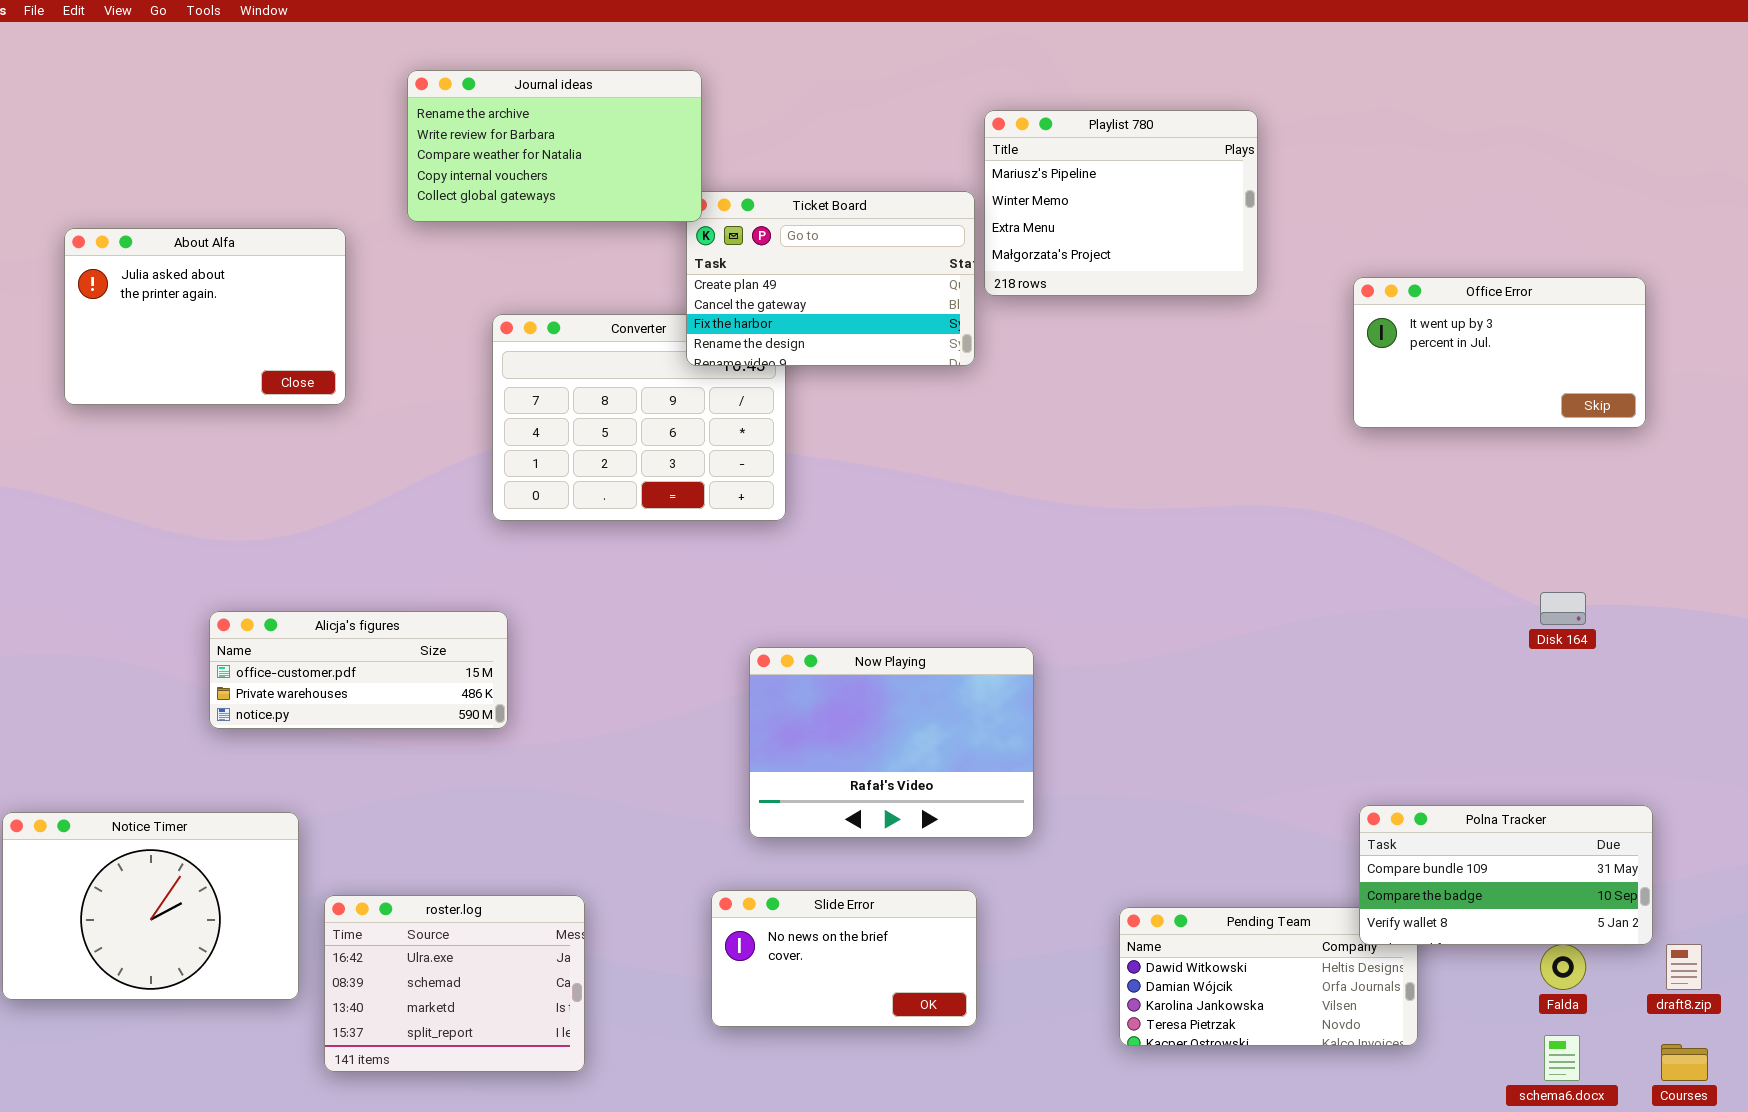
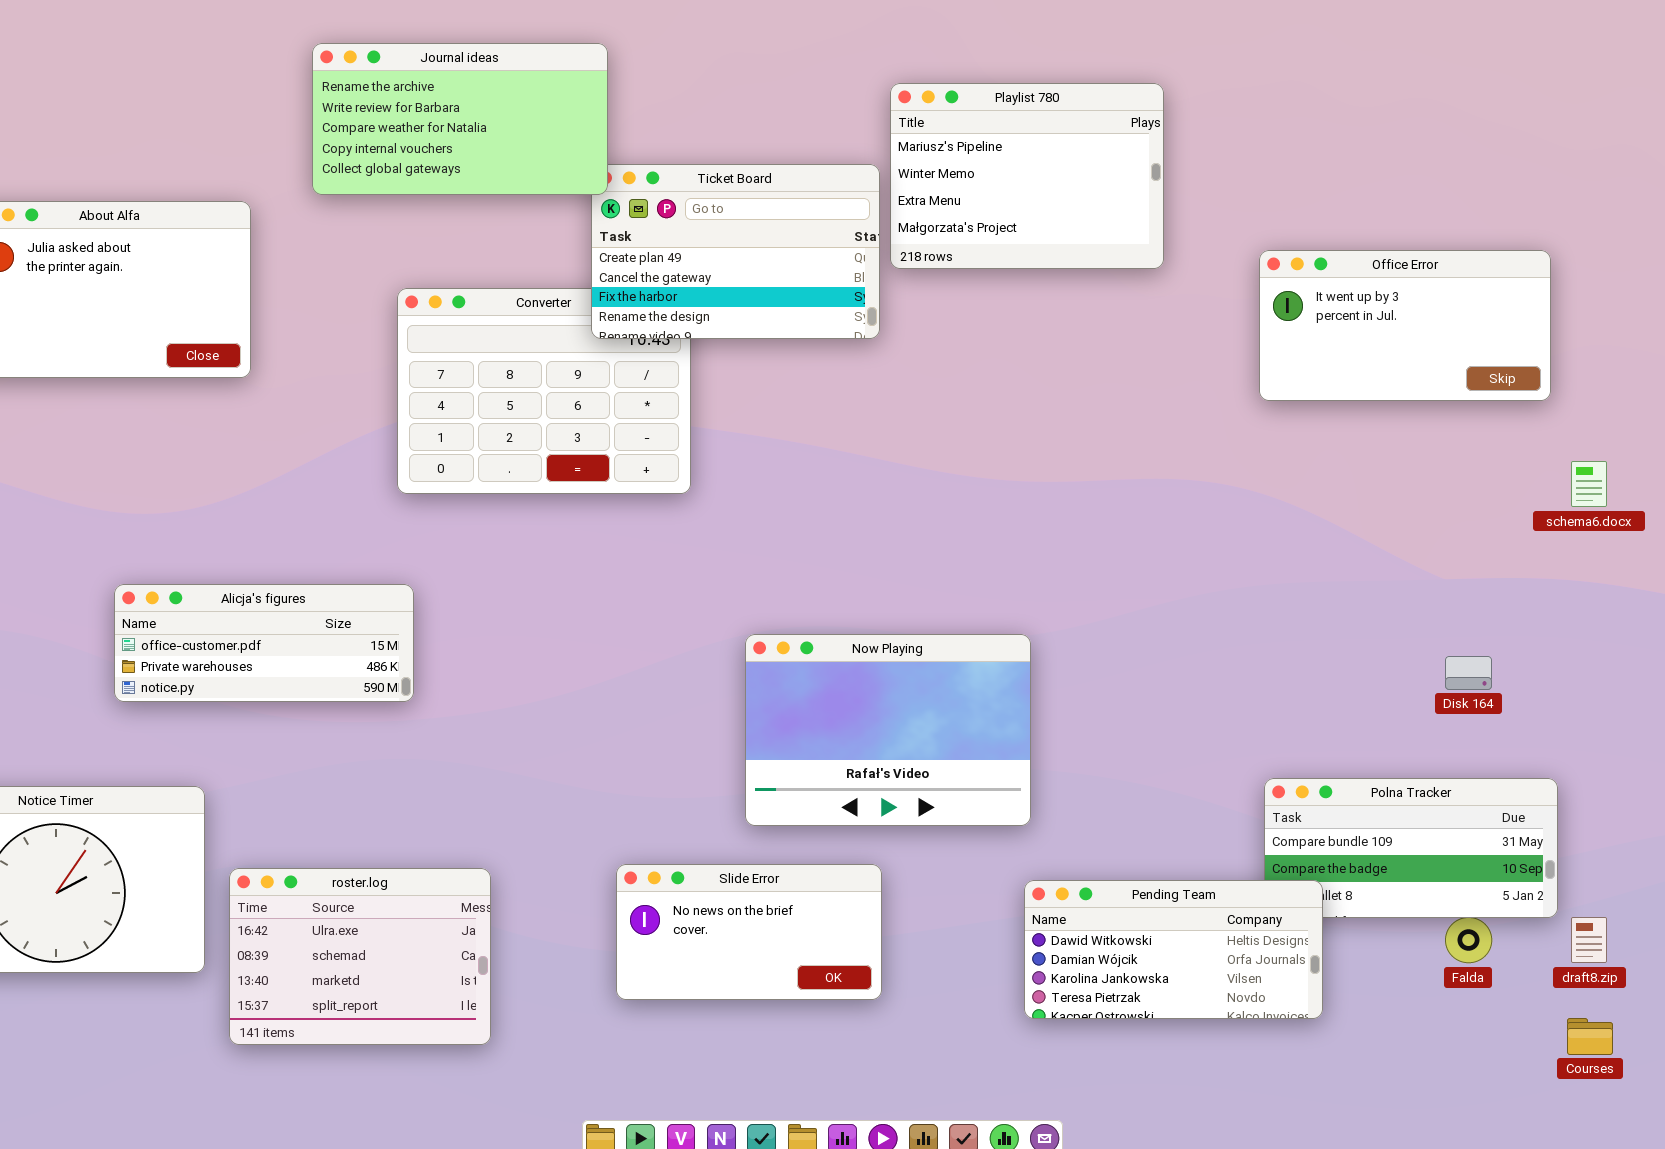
Disk 164: [1540,592,1586,625] -> [1445,656,1492,690], moved
Now Playing: [749,647,1034,838] -> [745,634,1031,826], moved
Pending Team: [1119,907,1418,1046] -> [1024,880,1323,1019], raised
schema6.docx: [1544,1035,1580,1081] -> [1571,461,1607,507], moved

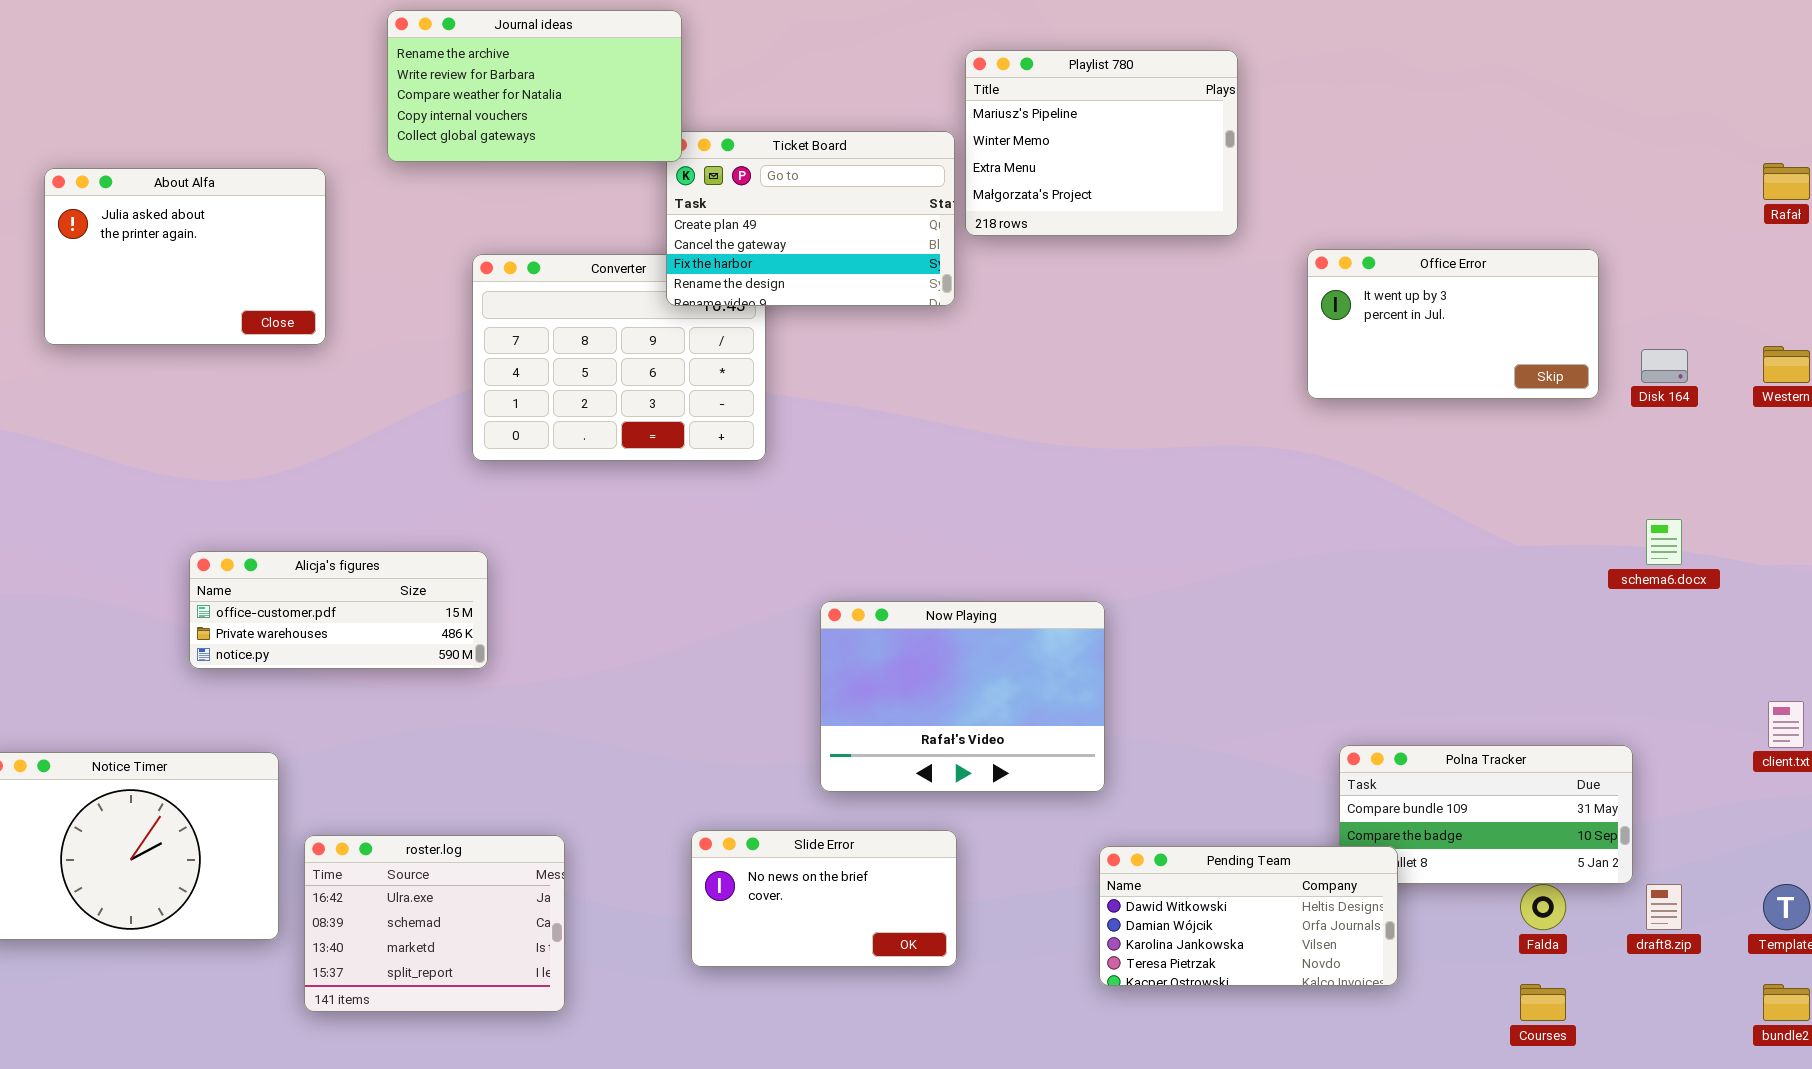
Office Error: [1259,250,1551,401] -> [1307,249,1599,399], moved
schema6.docx: [1571,461,1607,507] -> [1646,519,1682,565], moved
Disk 164: [1445,656,1492,690] -> [1641,349,1688,383], moved
Courses: [1567,1018,1613,1055] -> [1520,984,1566,1021], moved

